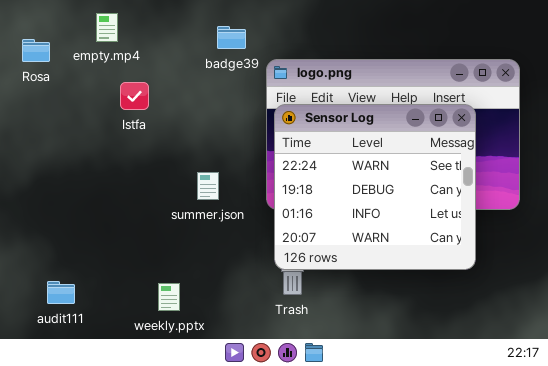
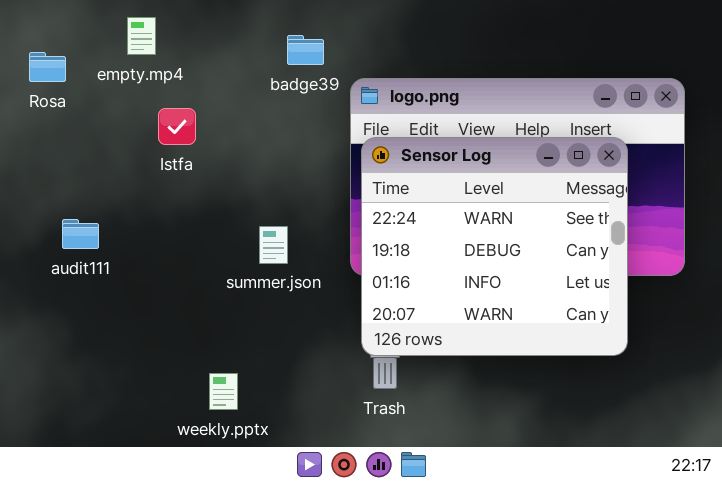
audit111: [47,281,75,304] -> [62,219,99,249], moved

